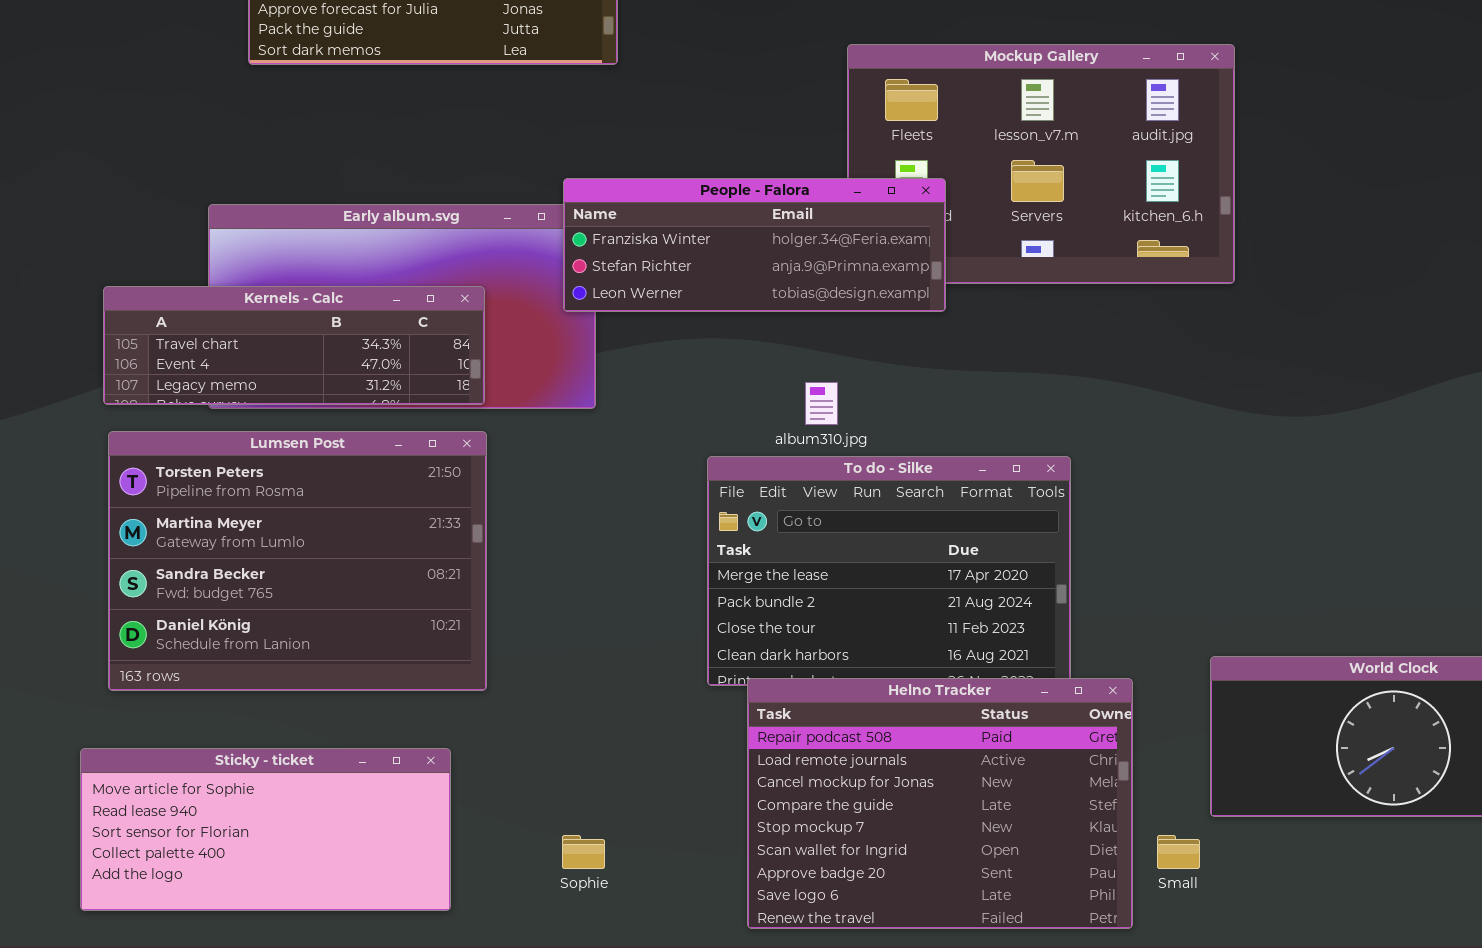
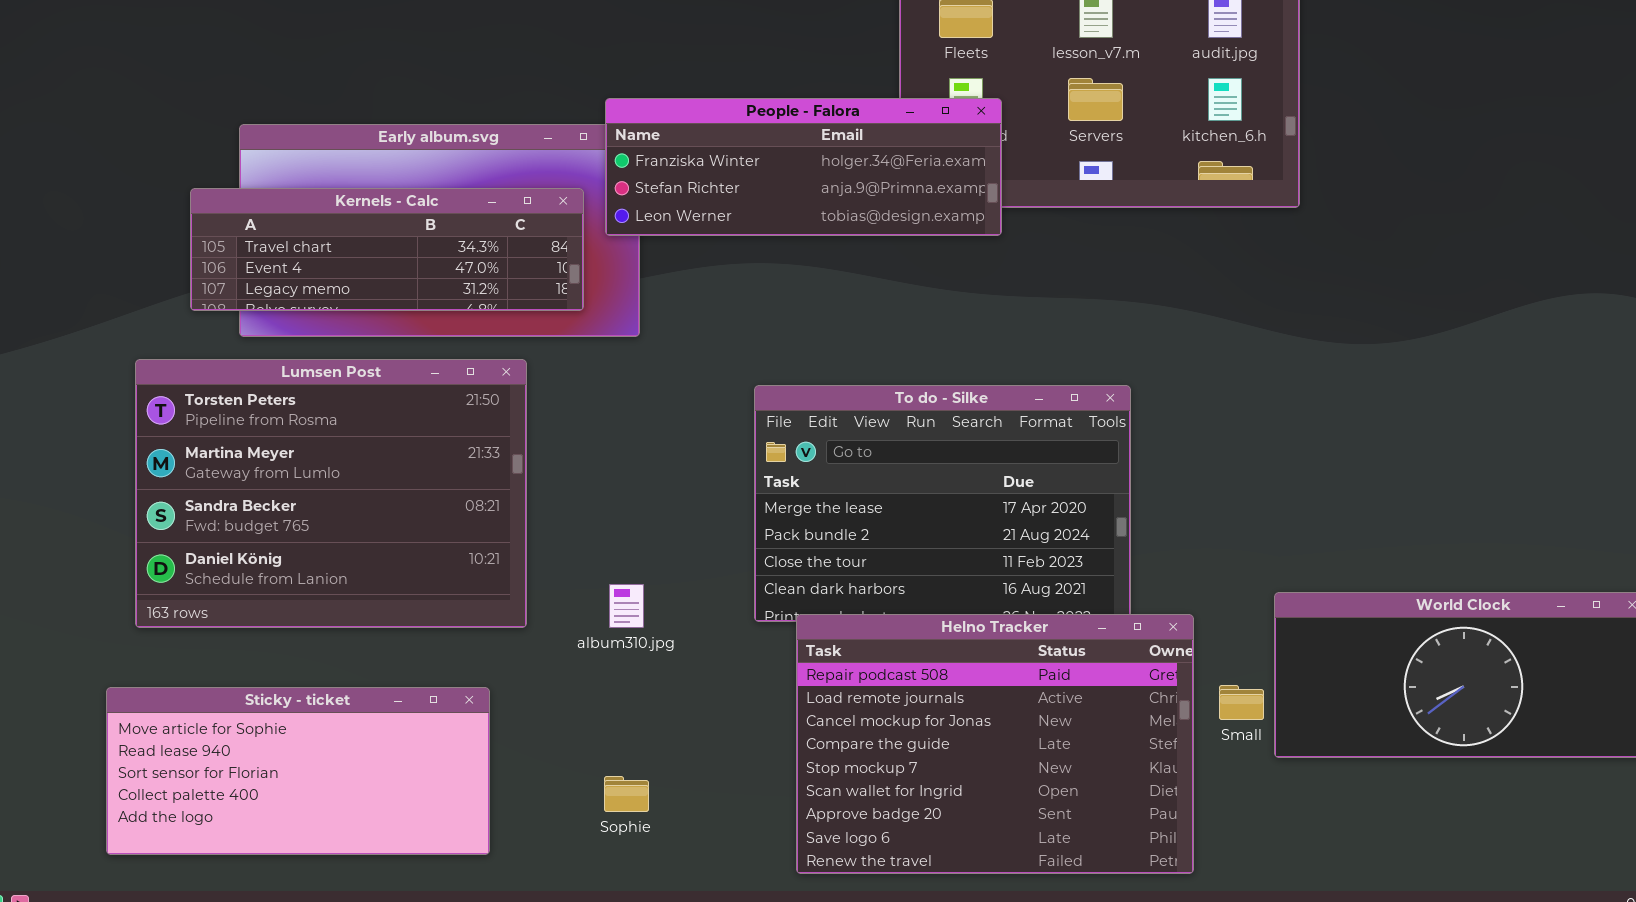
Kernels - Calc: [103,286,485,405] -> [190,188,584,311], moved
album310.jpg: [805,382,838,425] -> [609,584,644,628], moved
Small: [1157,835,1200,869] -> [1219,685,1264,720], moved

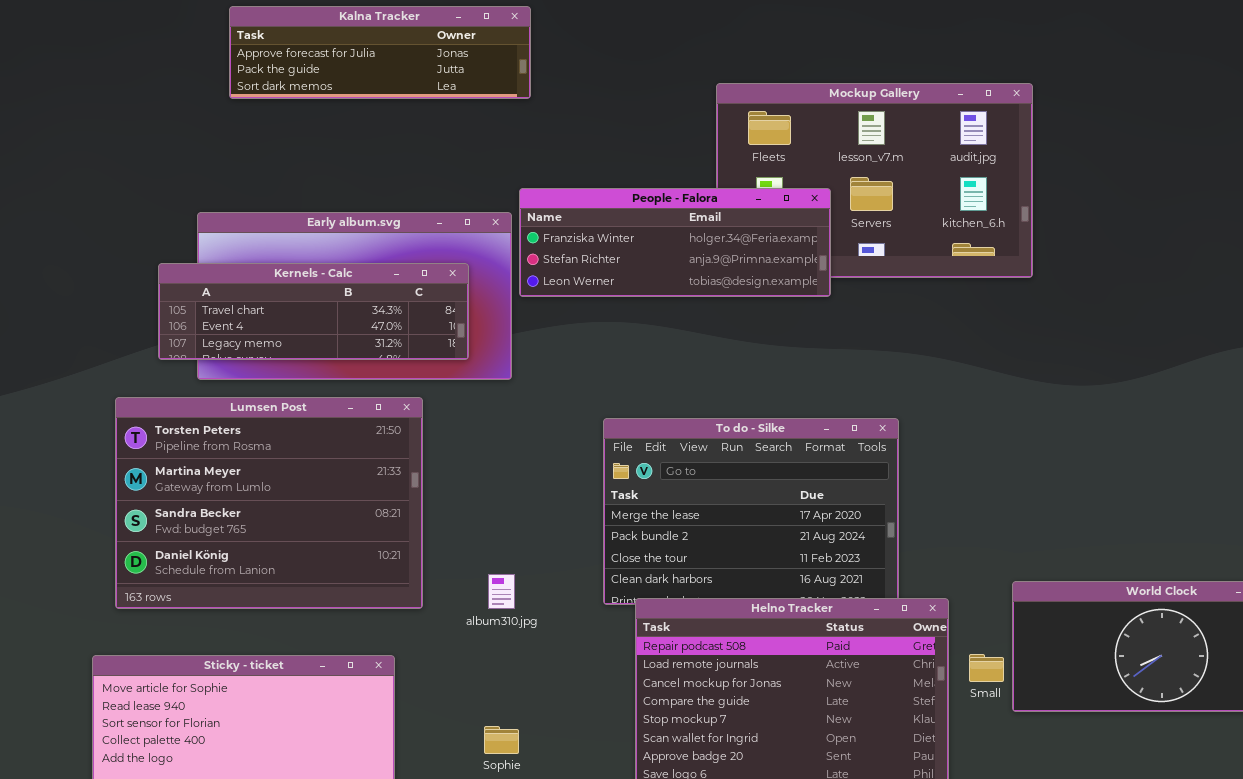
People - Falora: [605,98,1002,236] -> [519,188,831,297], moved

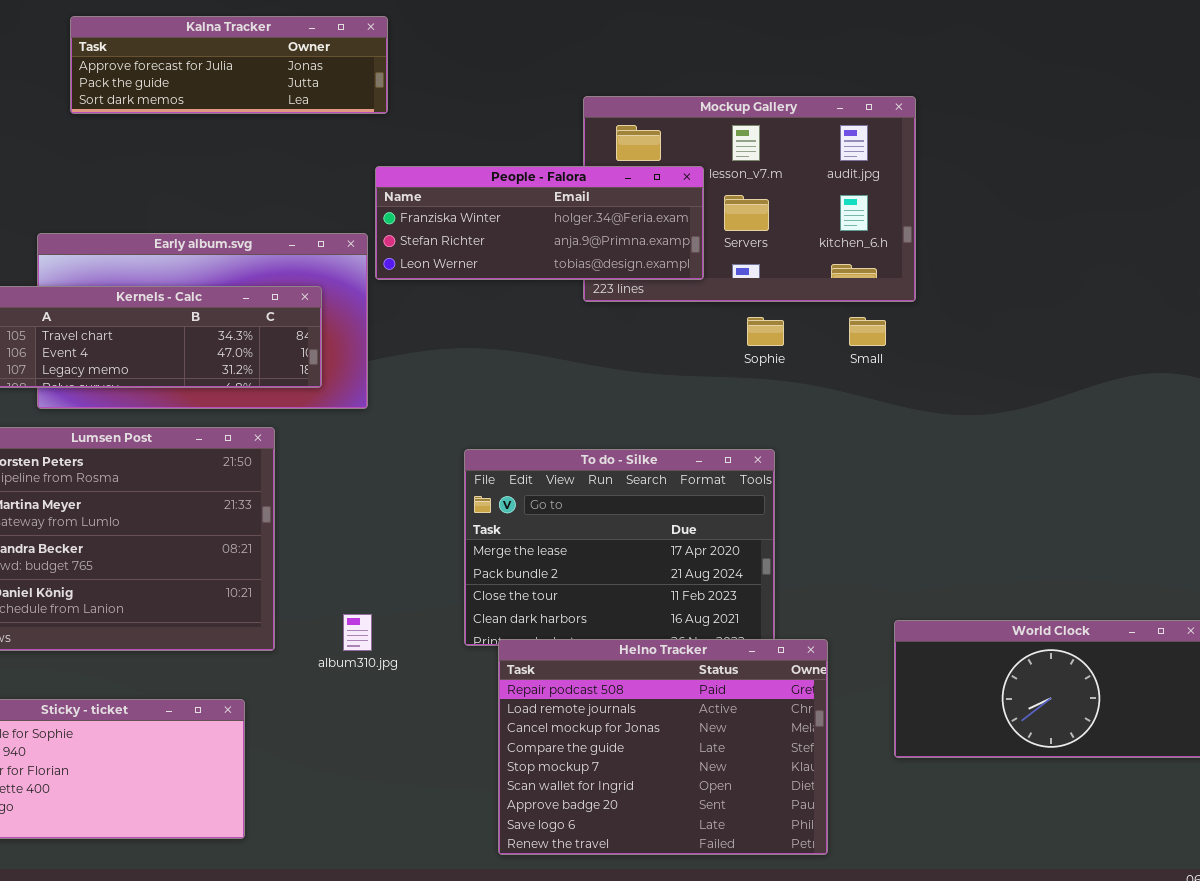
People - Falora: [519,188,831,297] -> [375,166,704,280], moved
Small: [969,654,1004,682] -> [849,317,886,346], moved
Sophie: [484,726,519,754] -> [747,317,784,346], moved

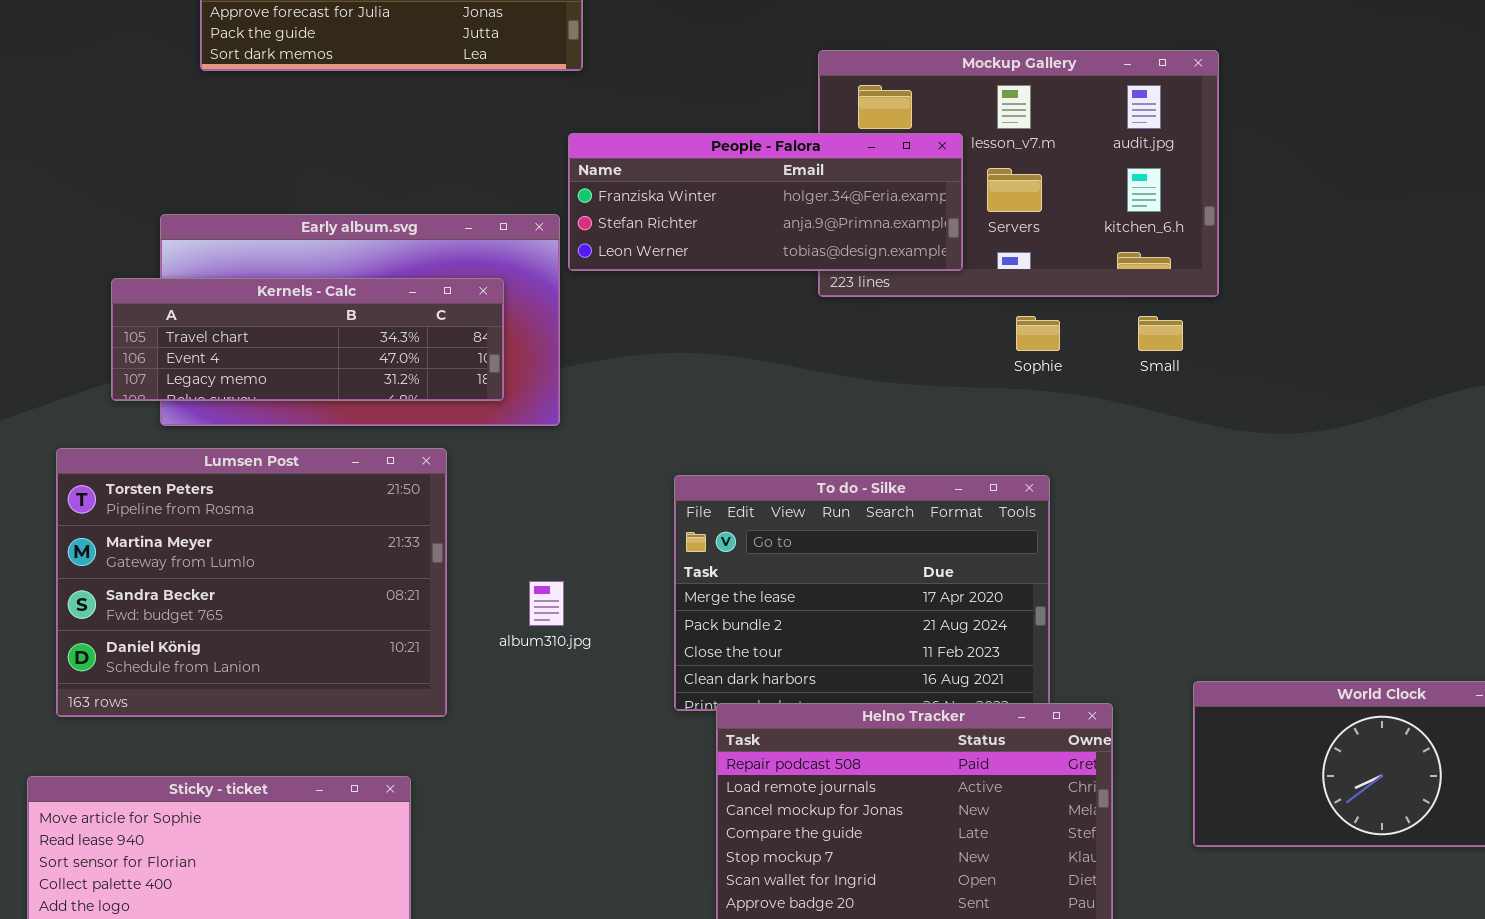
album310.jpg: [343,614,372,651] -> [529,581,564,626], moved

